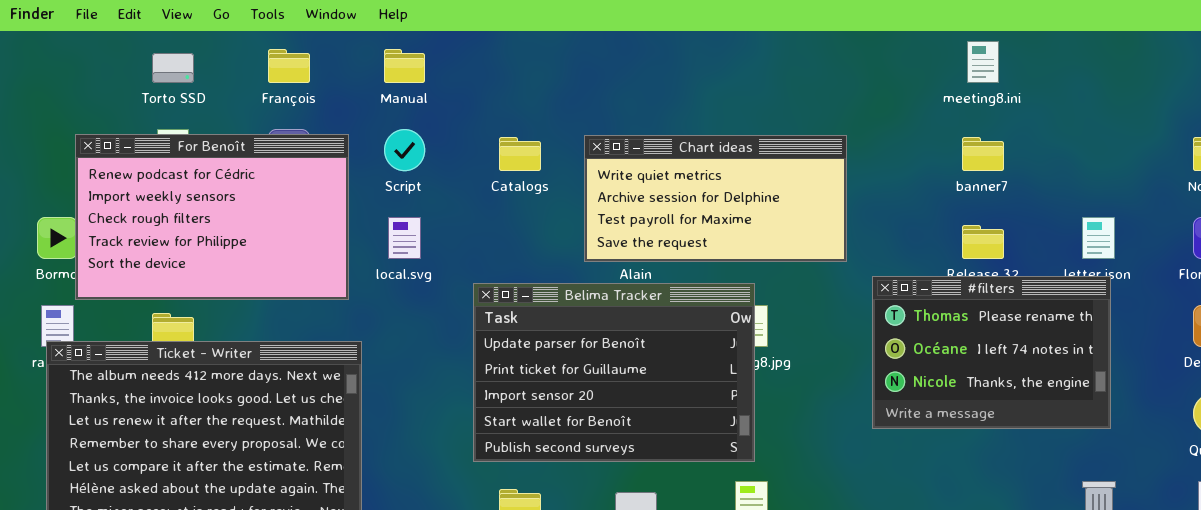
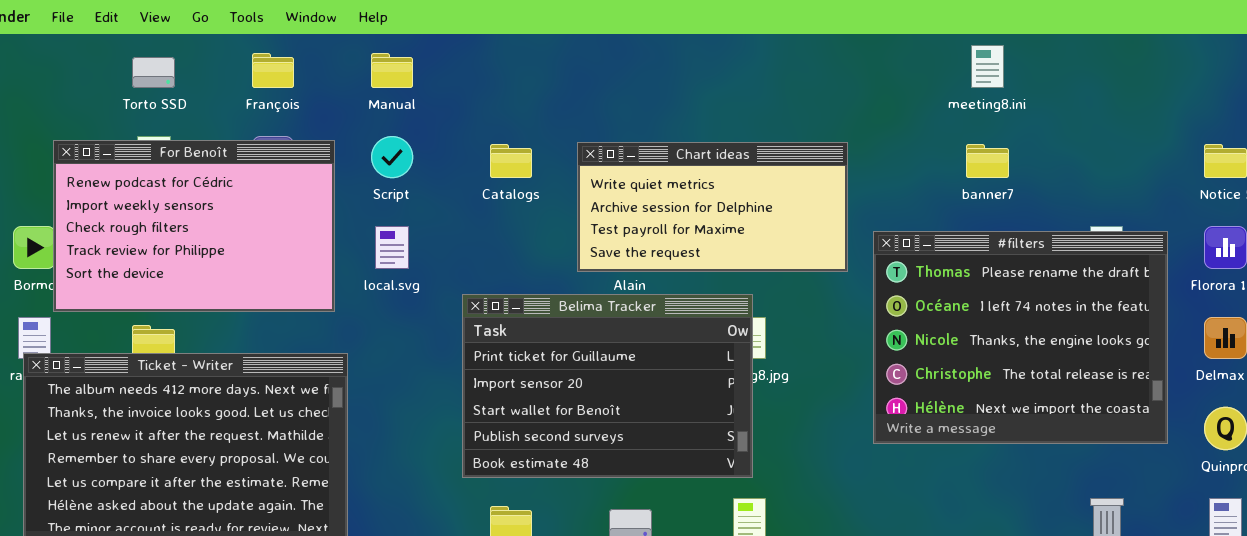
#filters: [872,276,1111,429] -> [873,231,1168,444], resized
Belima Tracker: [473,283,755,462] -> [462,294,753,478], scrolled down 1 row

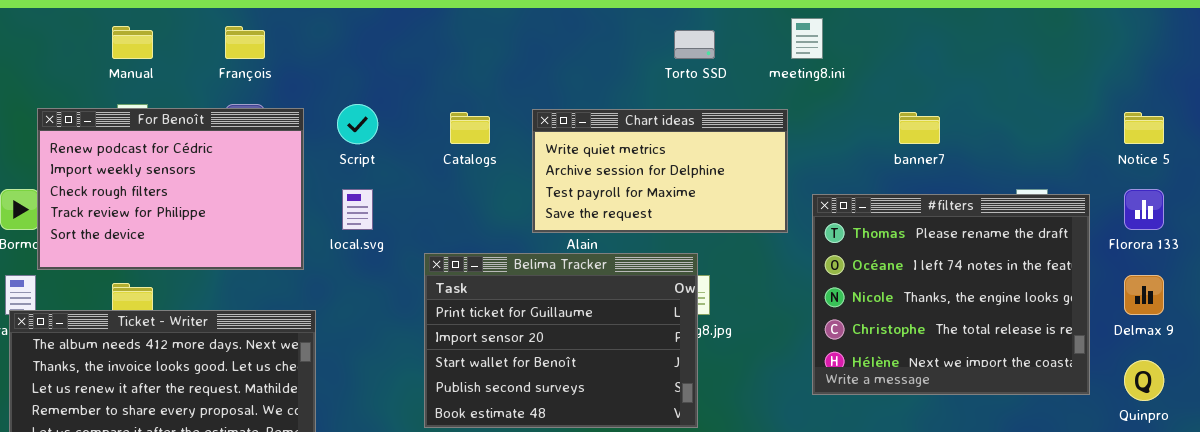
meeting8.ini: [971,45,1004,88] -> [791,18,823,59], moved
Manual: [371,53,413,88] -> [112,26,153,59], moved
Torto SSD: [132,57,175,88] -> [674,30,715,59], moved

